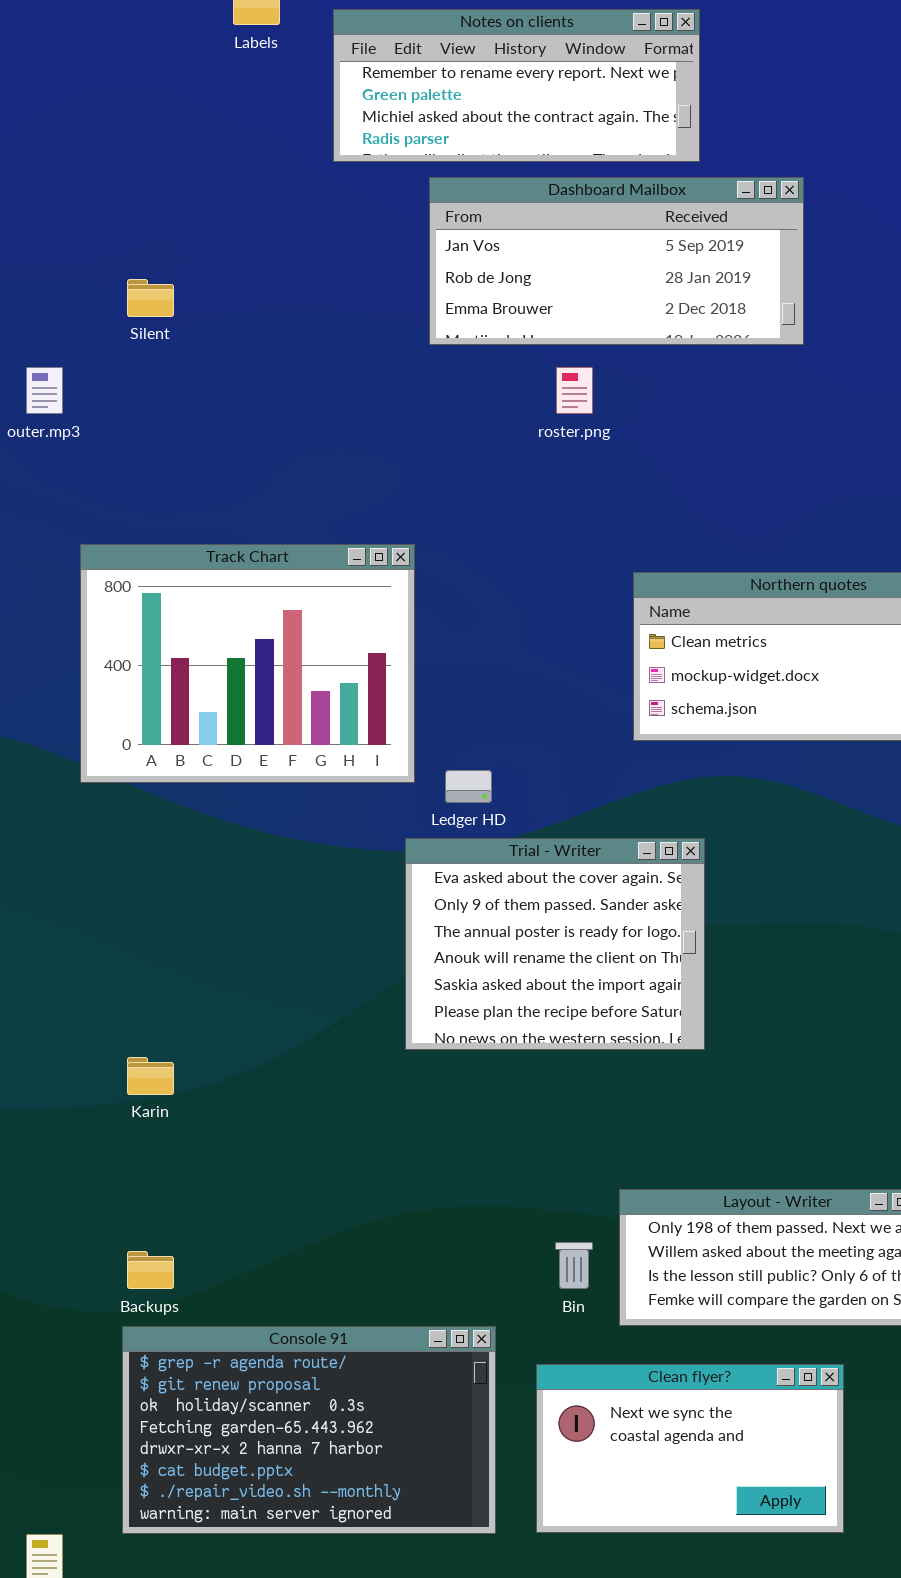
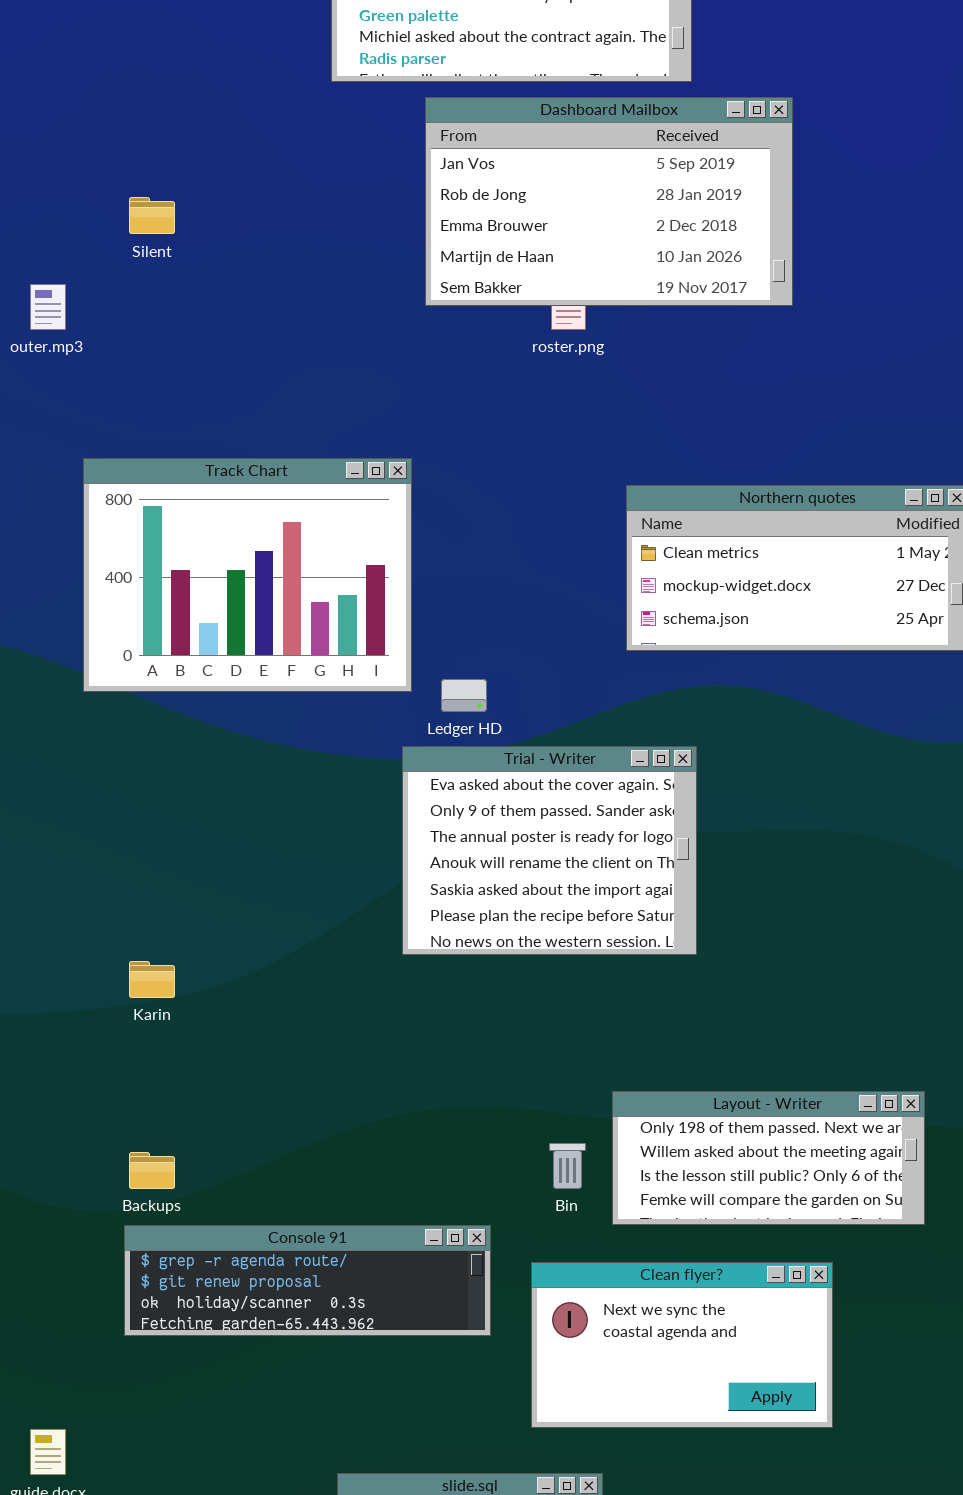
Dashboard Mailbox: [429,177,804,345] -> [425,97,793,306], resized
Console 91: [122,1326,496,1534] -> [124,1225,491,1336], resized

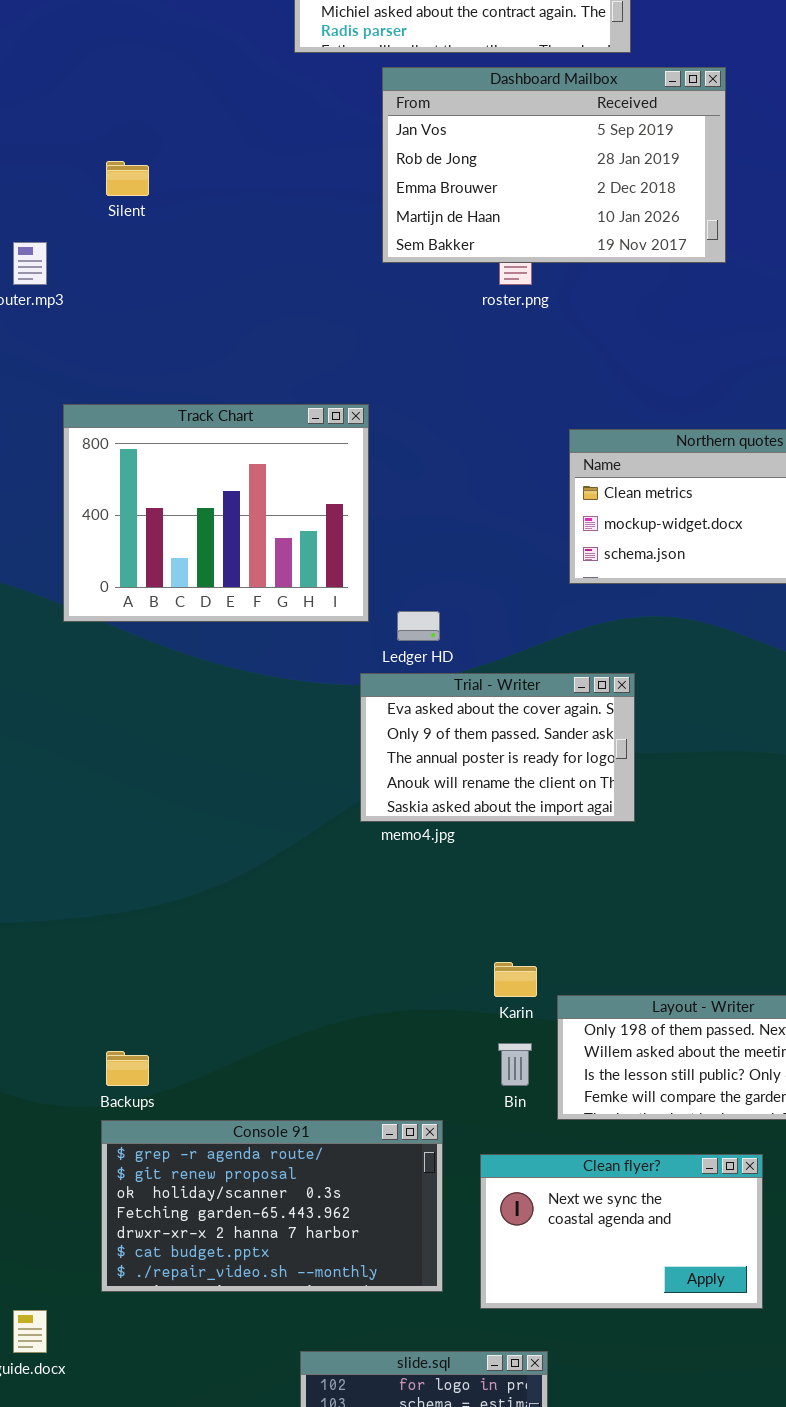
Trial - Writer: [402,746,697,955] -> [360,673,635,822], resized
Karin: [129,961,175,998] -> [494,962,537,997], moved
Console 91: [124,1225,491,1336] -> [101,1120,443,1292], resized

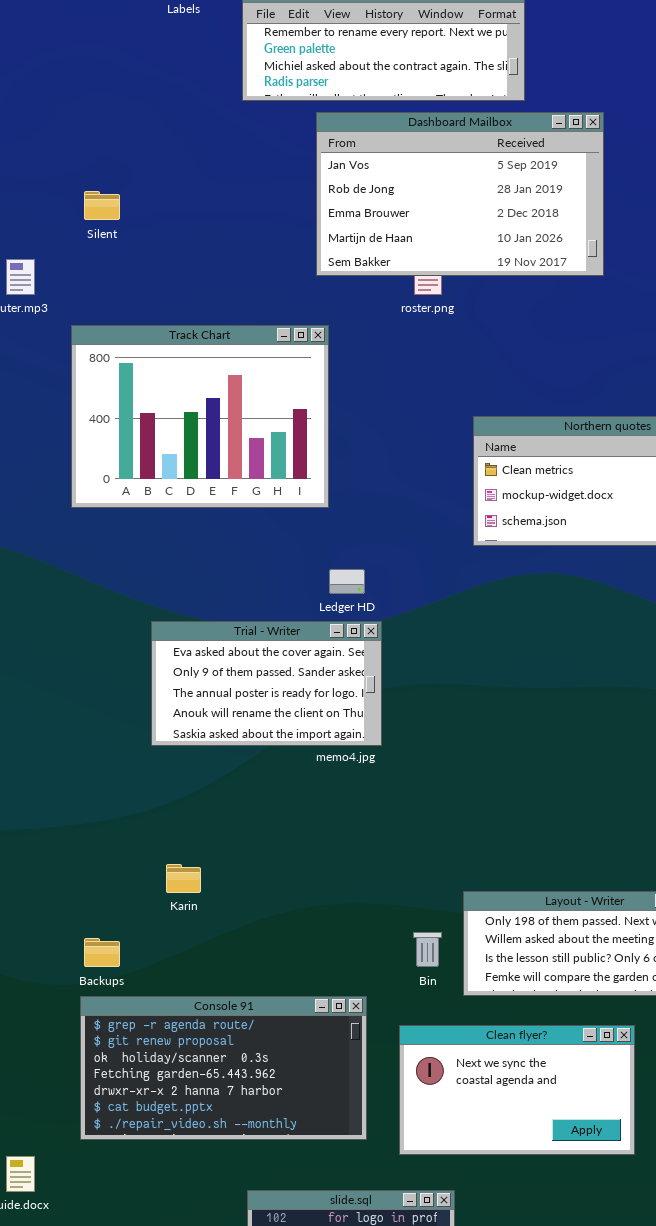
Track Chart: [63,404,369,622] -> [71,325,329,508], moved
Trial - Writer: [360,673,635,822] -> [151,621,382,746], moved
Karin: [494,962,537,997] -> [166,864,201,893], moved

